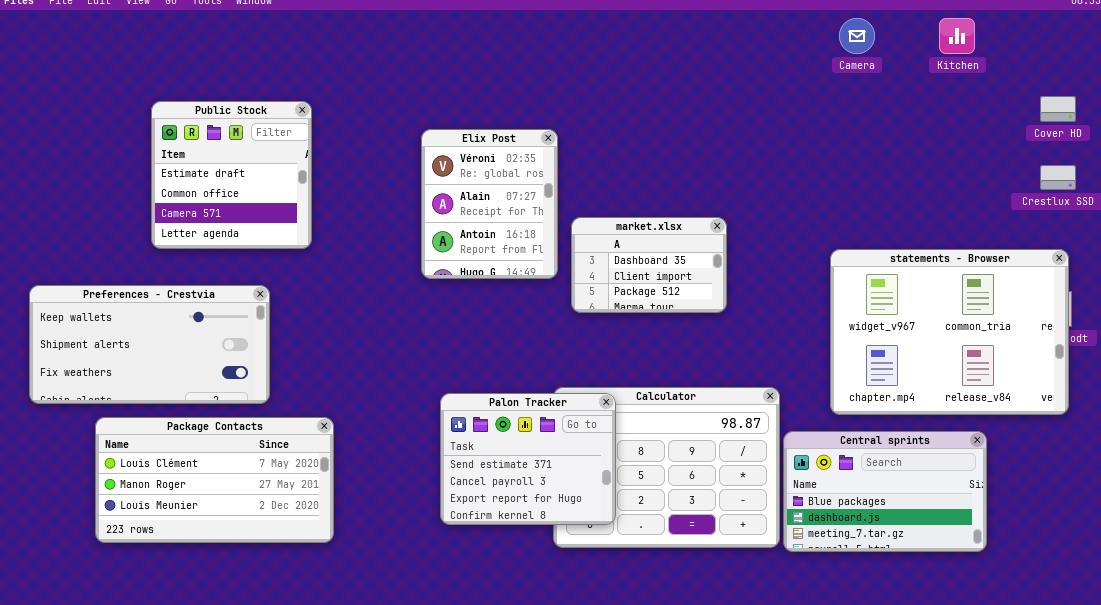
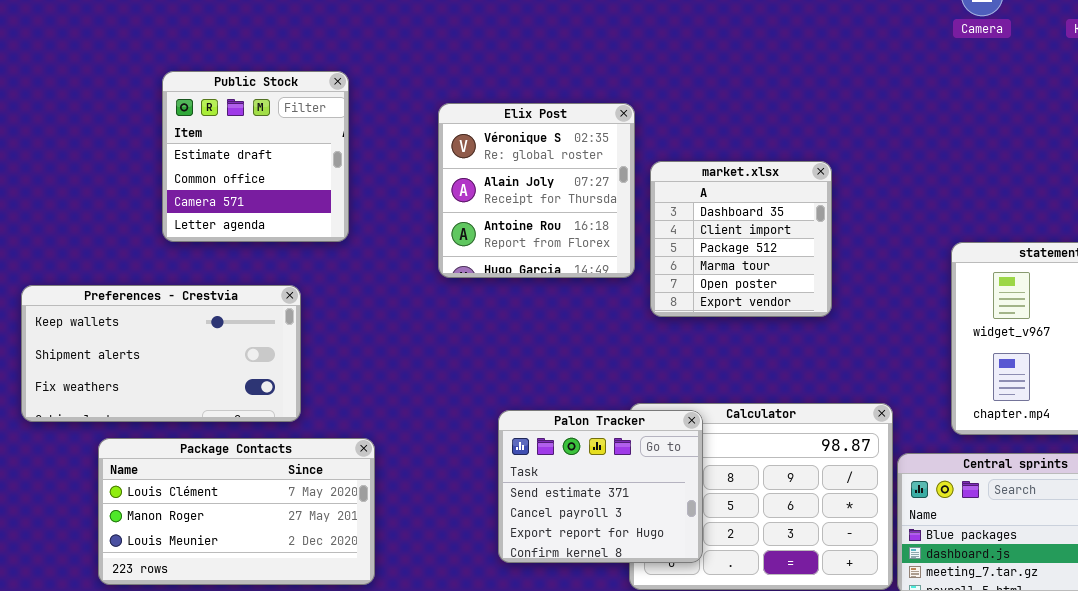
Elix Post: [421,129,558,279] -> [438,103,635,278], resized
market.xlsx: [571,217,727,313] -> [650,161,832,317], resized

